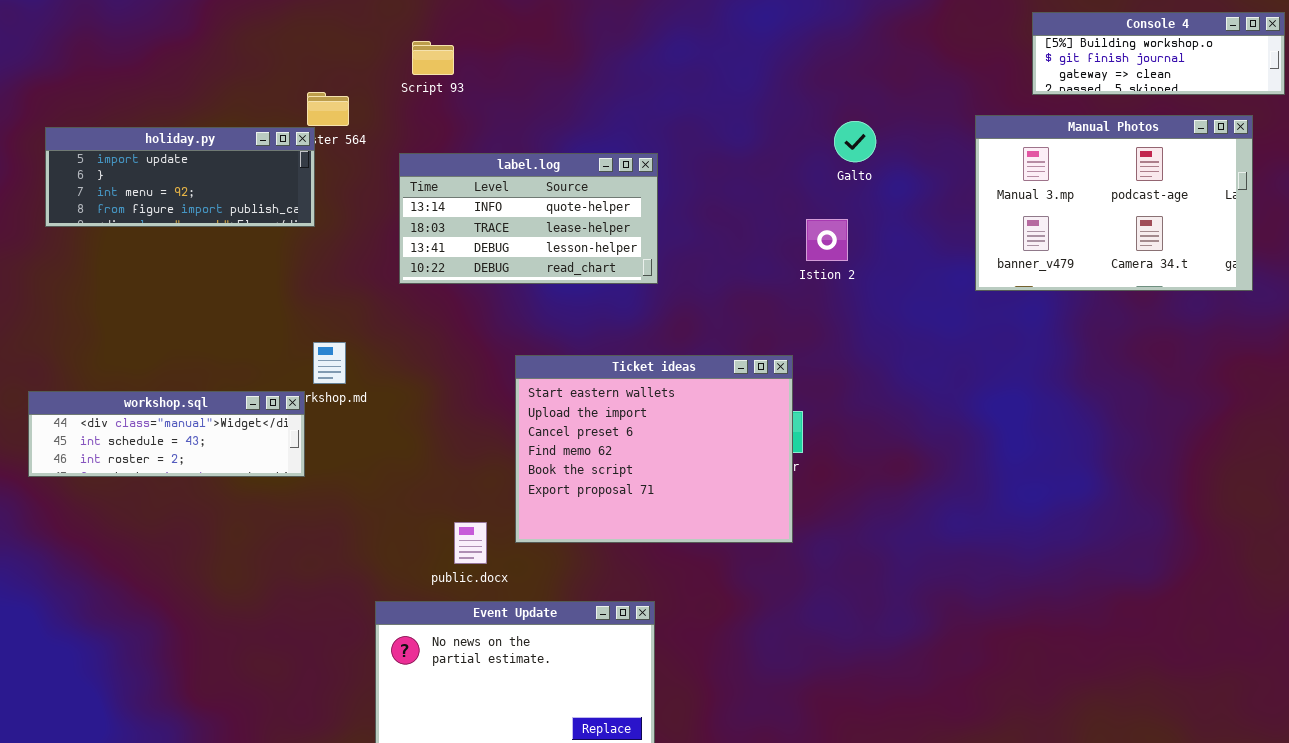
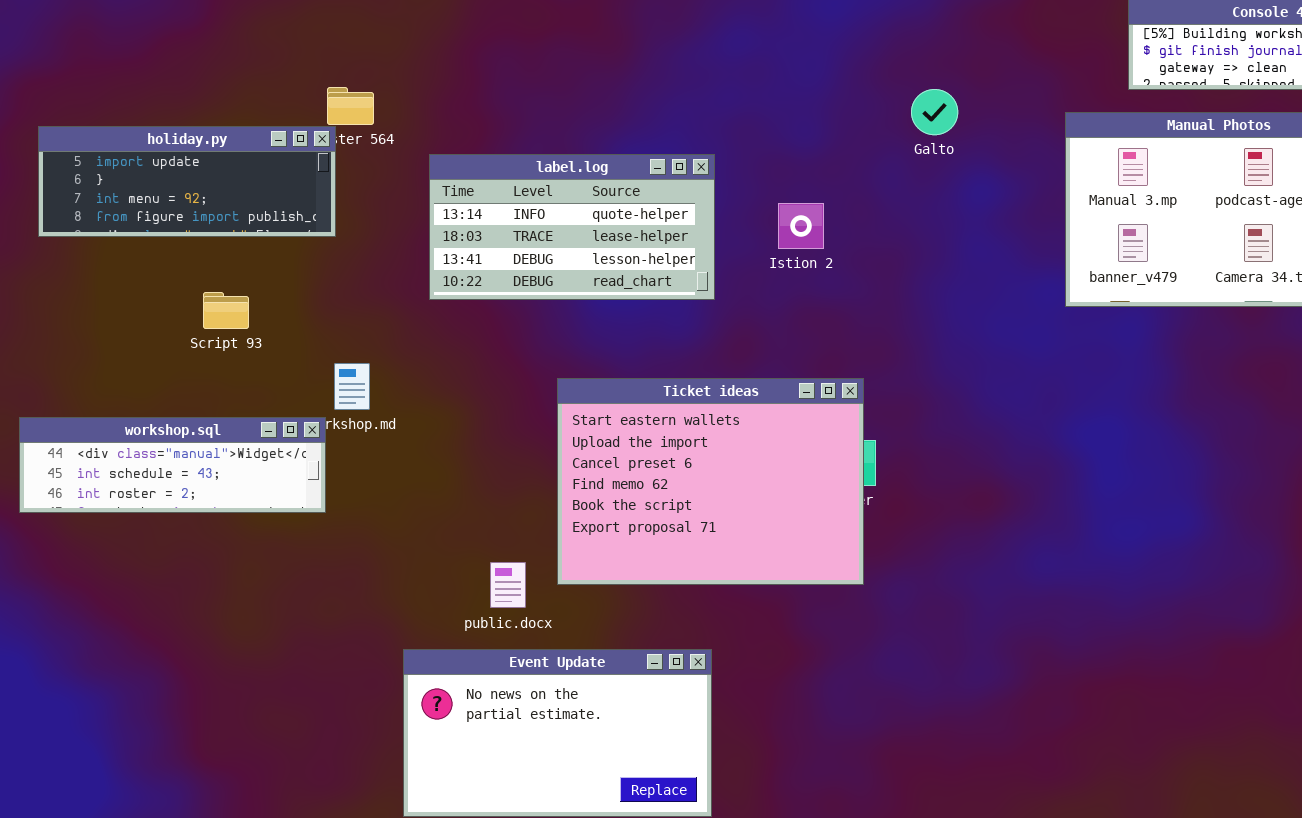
Script 93: [412,41,454,75] -> [203,292,249,329], moved
Galto: [834,121,876,162] -> [911,89,958,135], moved
Istion 2: [806,219,848,261] -> [778,203,824,249], moved

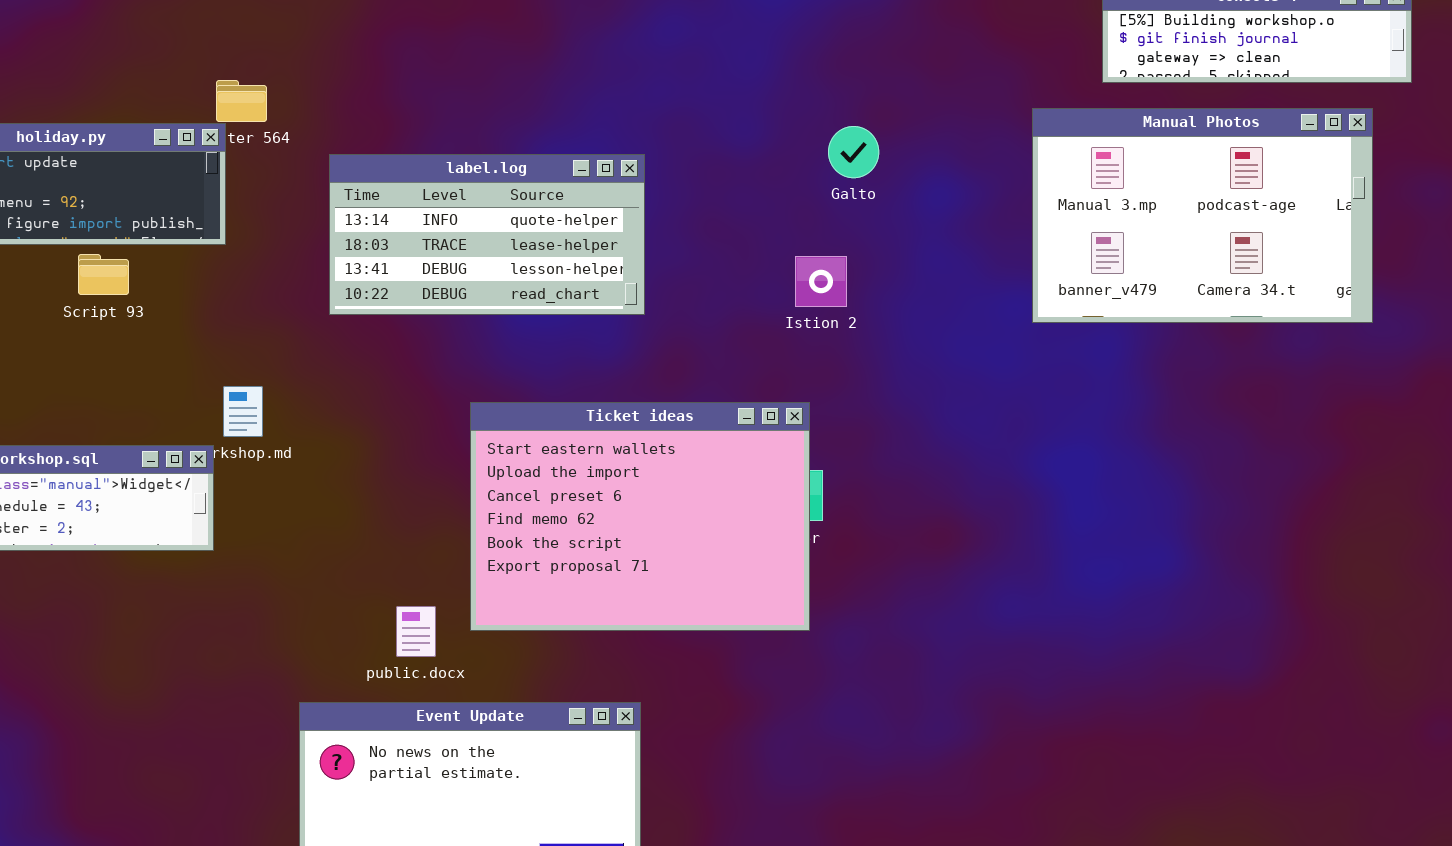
Galto: [911,89,958,135] -> [828,126,879,178], moved
Istion 2: [778,203,824,249] -> [795,256,847,307], moved
Script 93: [203,292,249,329] -> [78,254,129,295], moved

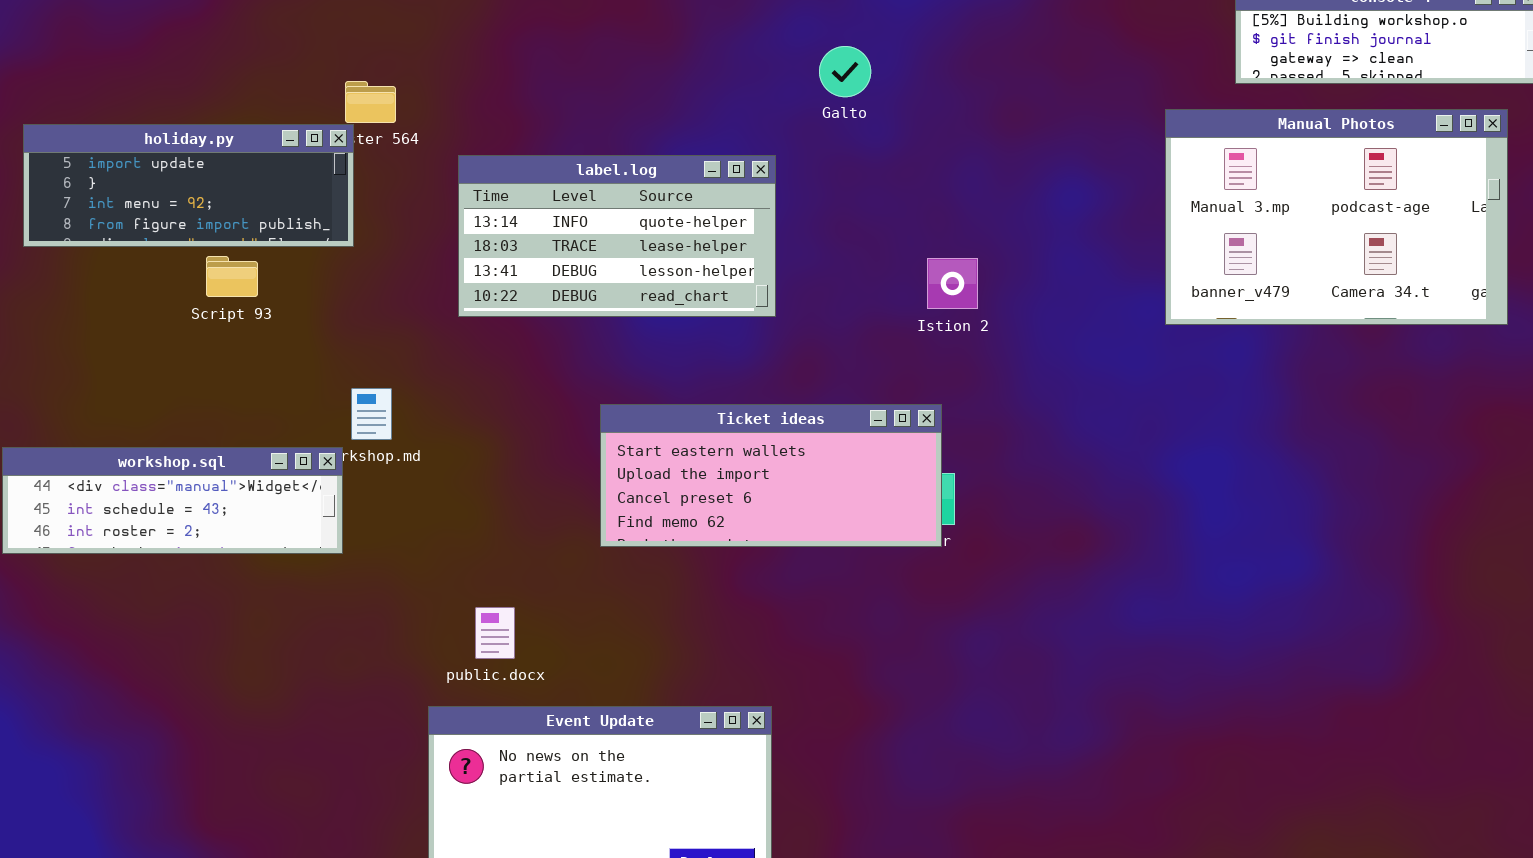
Galto: [828,126,879,178] -> [819,46,871,97], moved
Ticket ideas: [470,402,810,631] -> [600,404,942,547], resized
public.docx: [396,606,436,657] -> [475,607,515,659], moved

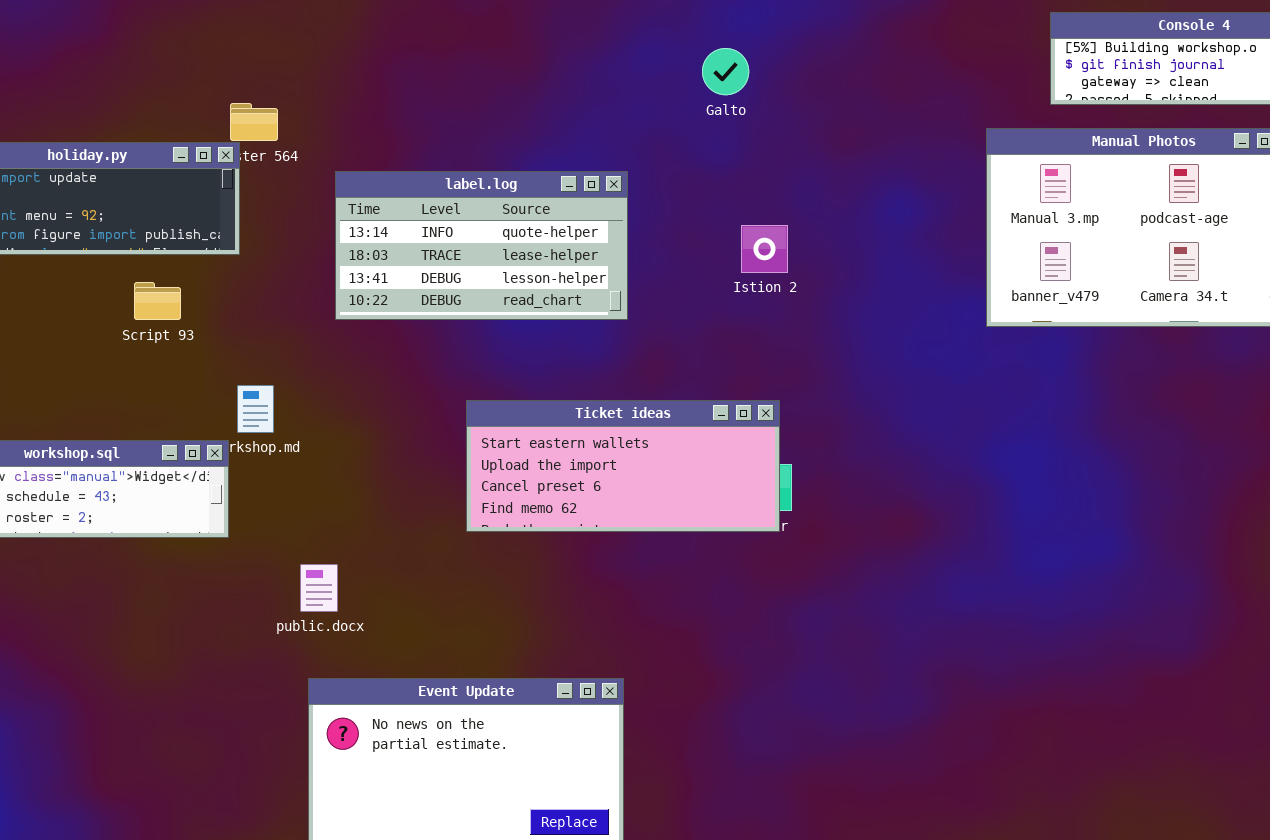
Galto: [819,46,871,97] -> [702,48,749,95], moved
Script 93: [206,256,258,297] -> [134,282,181,320], moved
Istion 2: [927,258,978,309] -> [741,225,788,273], moved
public.docx: [475,607,515,659] -> [300,564,338,612], moved

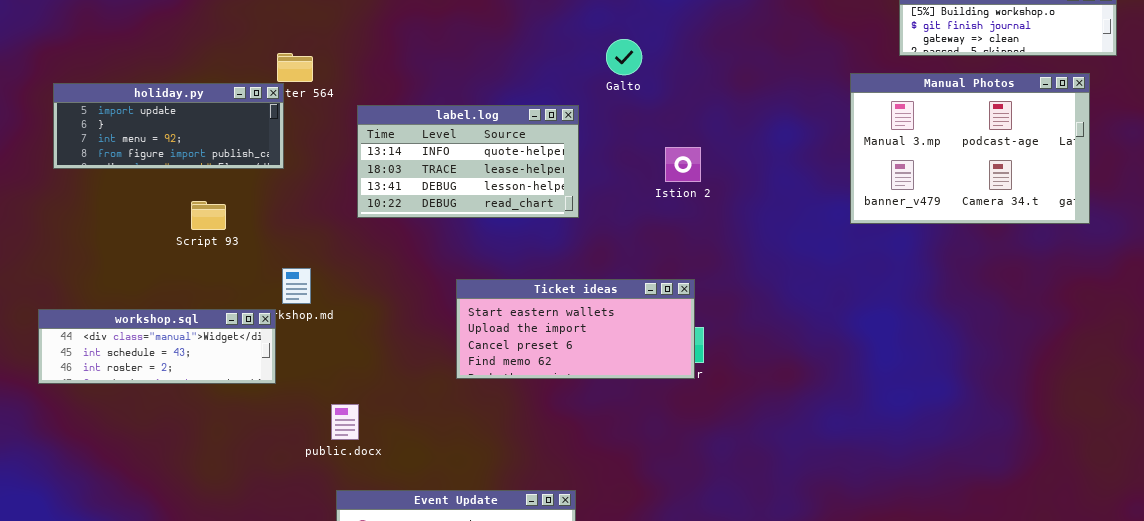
Galto: [702,48,749,95] -> [606,39,642,75], moved
Script 93: [134,282,181,320] -> [191,201,226,230], moved

